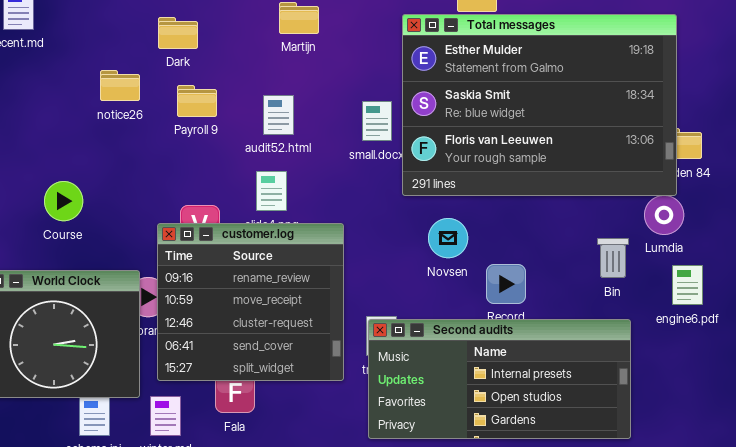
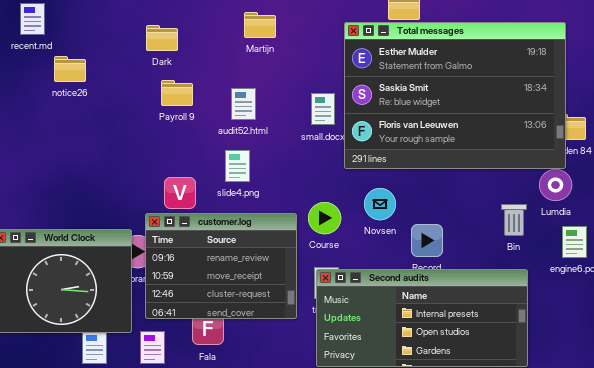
notice26: [100,70,140,101] -> [54,56,86,82], moved
Course: [44,181,83,221] -> [308,202,341,234], moved
customer.log: [157,223,344,381] -> [145,213,297,319], resized

